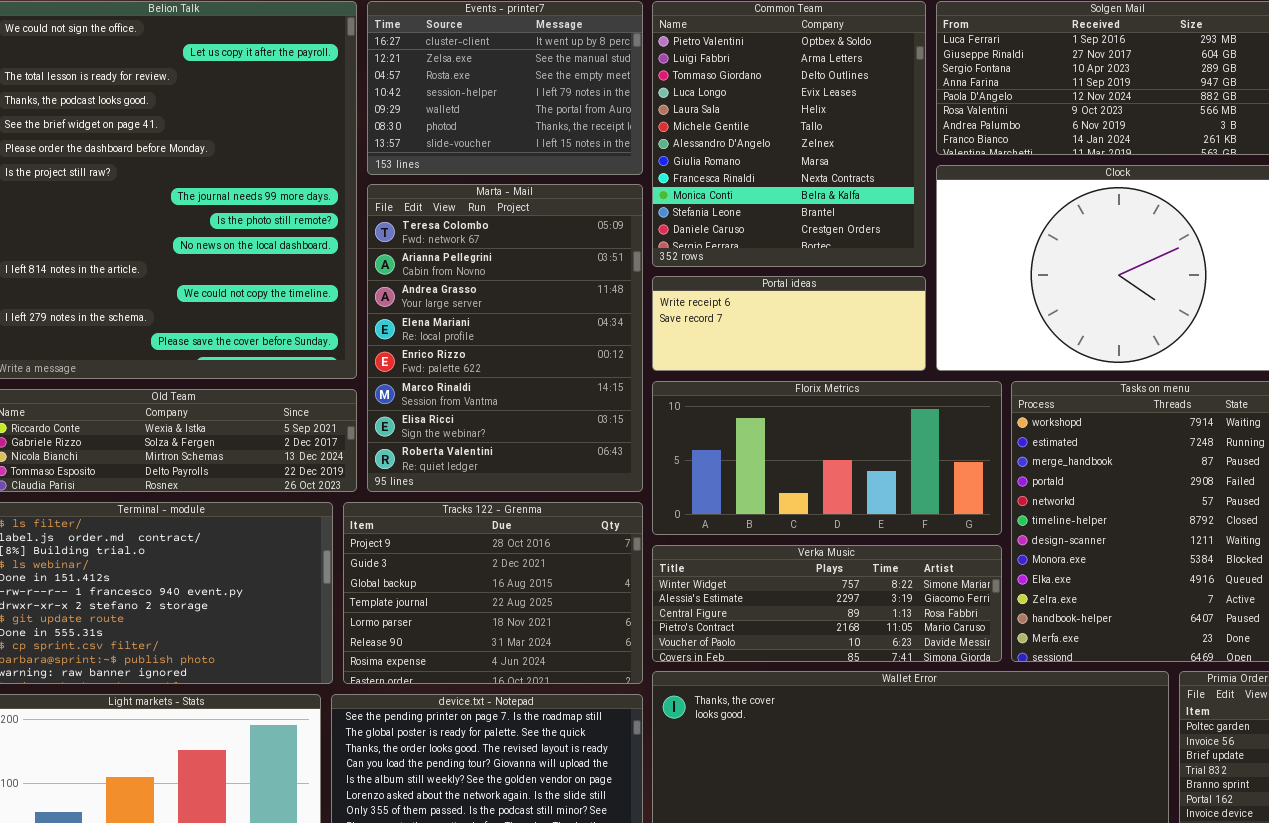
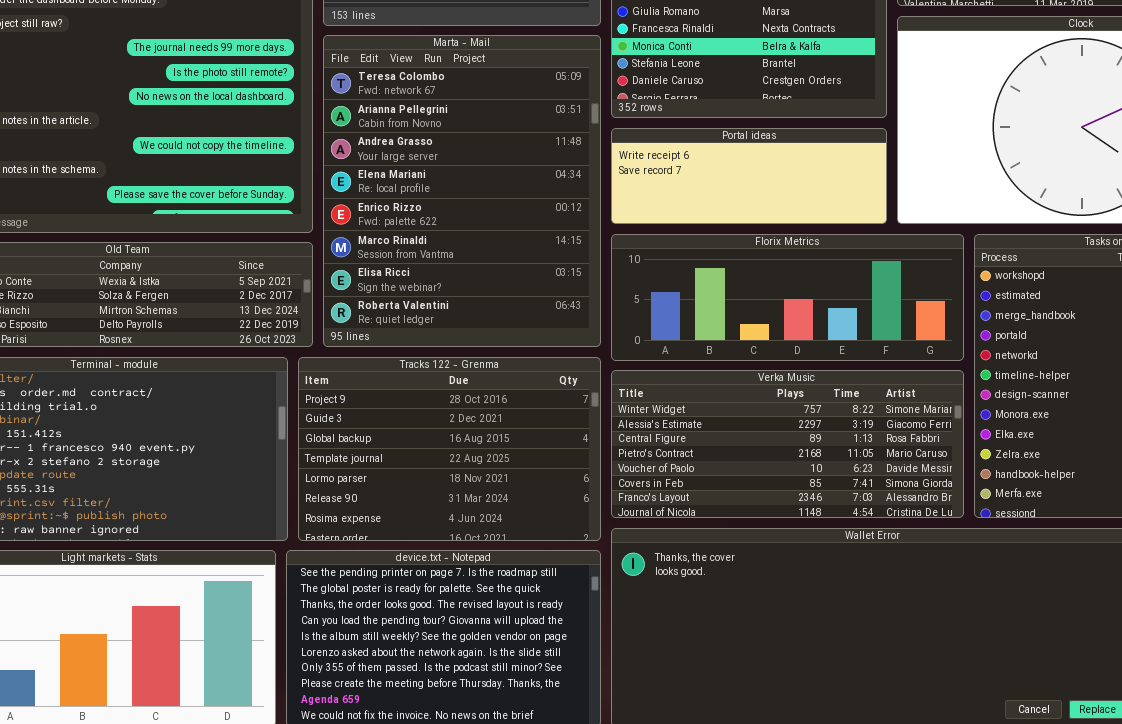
Florix Metrics: [652,381,1002,535] -> [611,234,964,361], resized
Verka Music: [652,545,1002,662] -> [611,370,964,518], resized

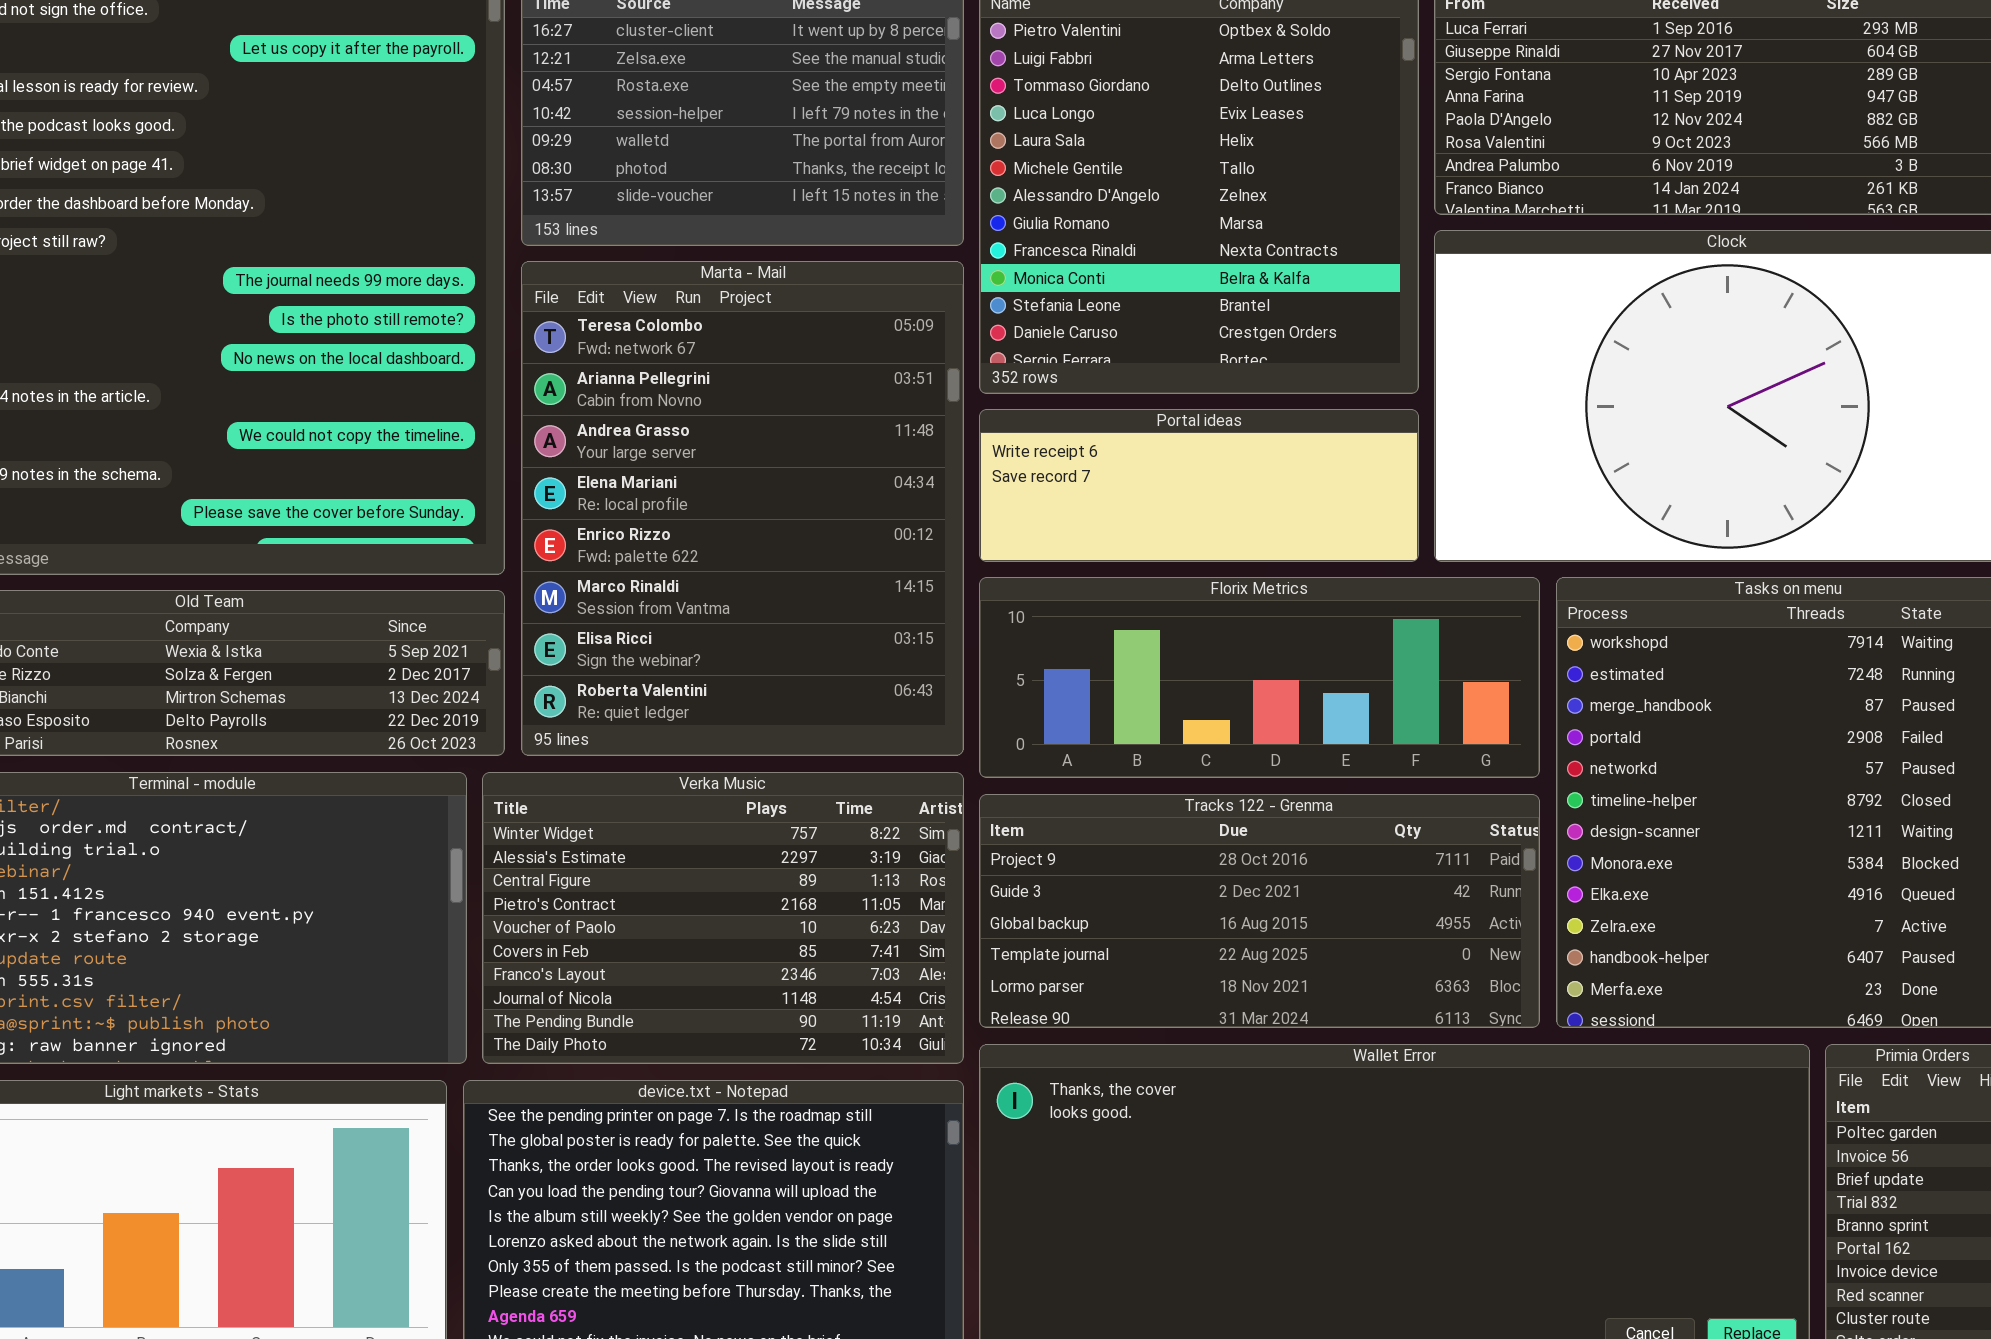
Tracks 122 - Grenma: [298,357,601,541] -> [979,794,1540,1028], moved, resized
Verka Music: [611,370,964,518] -> [482,772,964,1064], moved, resized

